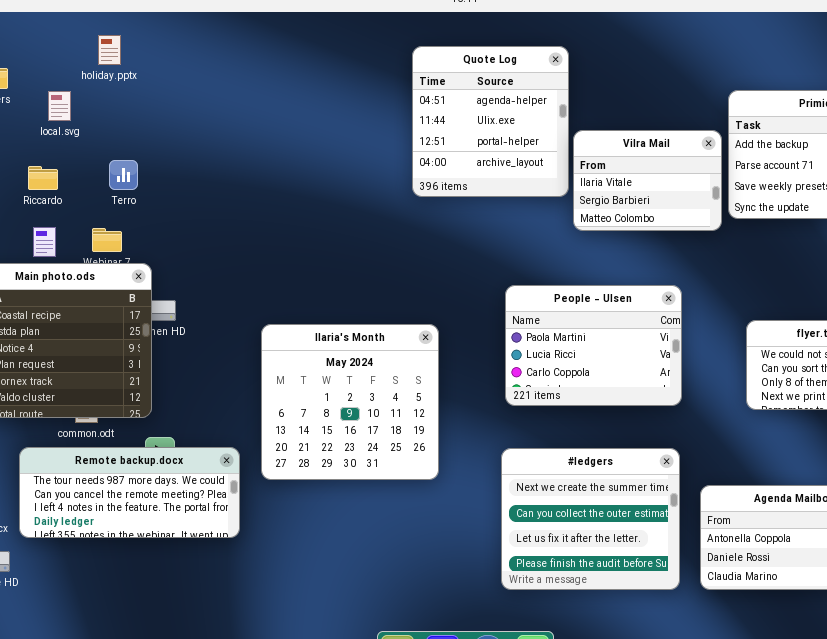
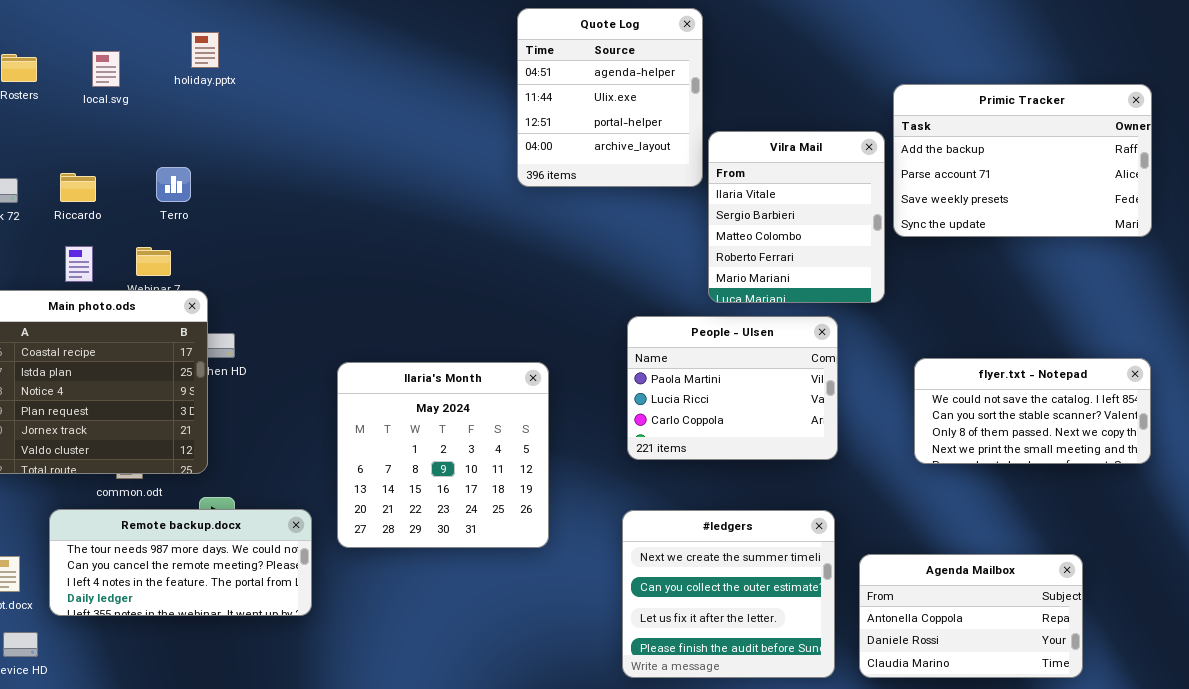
holiday.pptx: [98,35,121,65] -> [191,32,219,68], moved
Quote Log: [412,46,569,197] -> [517,8,703,187], moved
local.svg: [48,91,71,121] -> [92,51,120,87], moved
Vilra Mail: [573,130,722,231] -> [708,131,885,303], resized

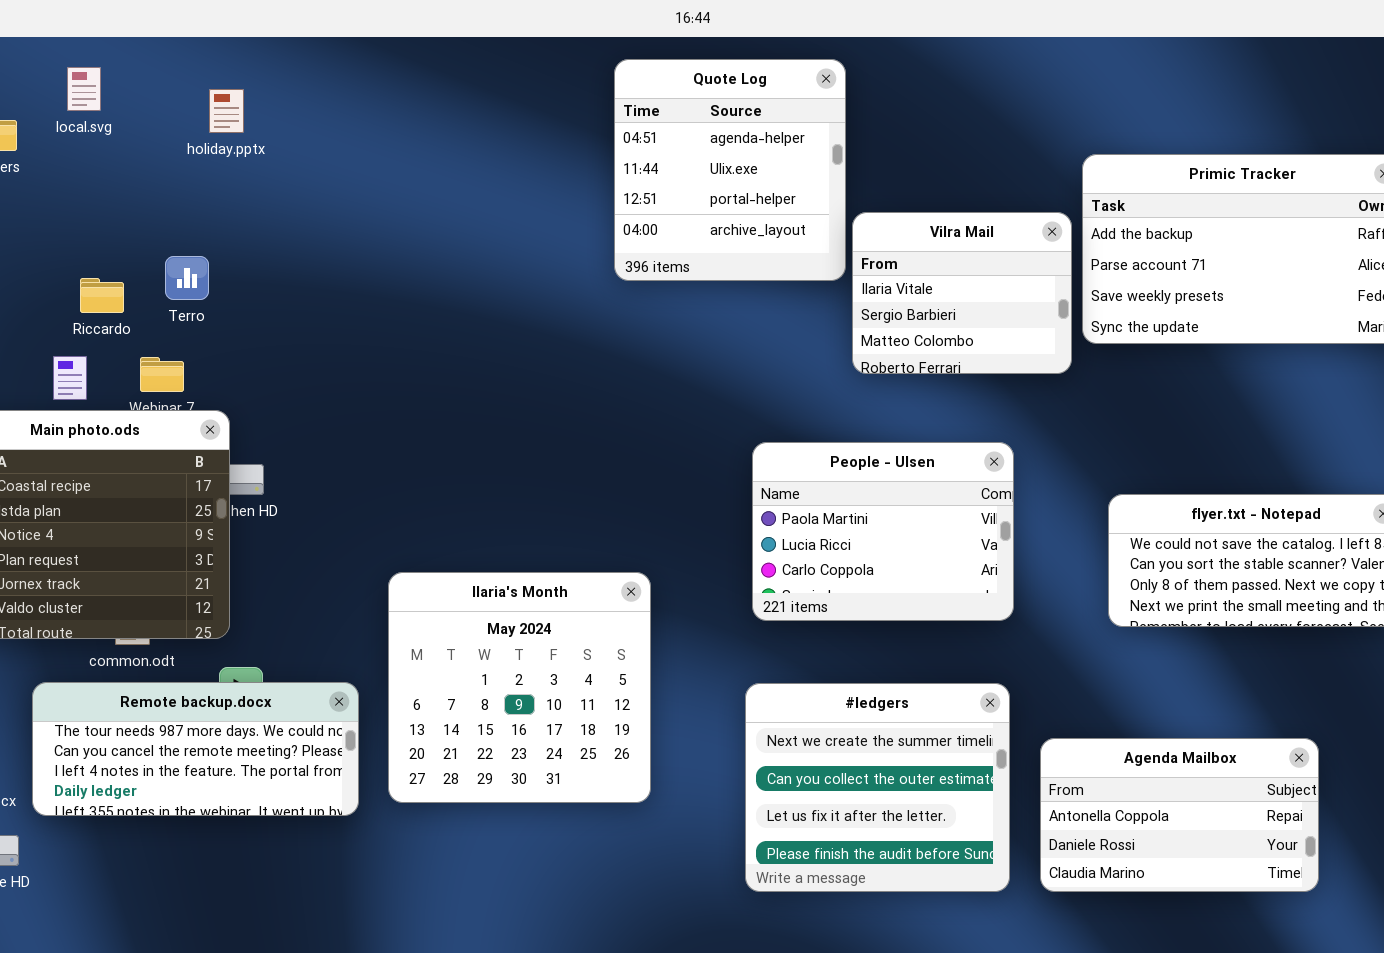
local.svg: [92,51,120,87] -> [67,67,101,111], moved
Vilra Mail: [708,131,885,303] -> [852,212,1072,374], resized
Riccardo: [60,173,96,202] -> [80,278,124,313], moved
Ilaria's Month: [337,362,549,548] -> [388,572,651,803], moved

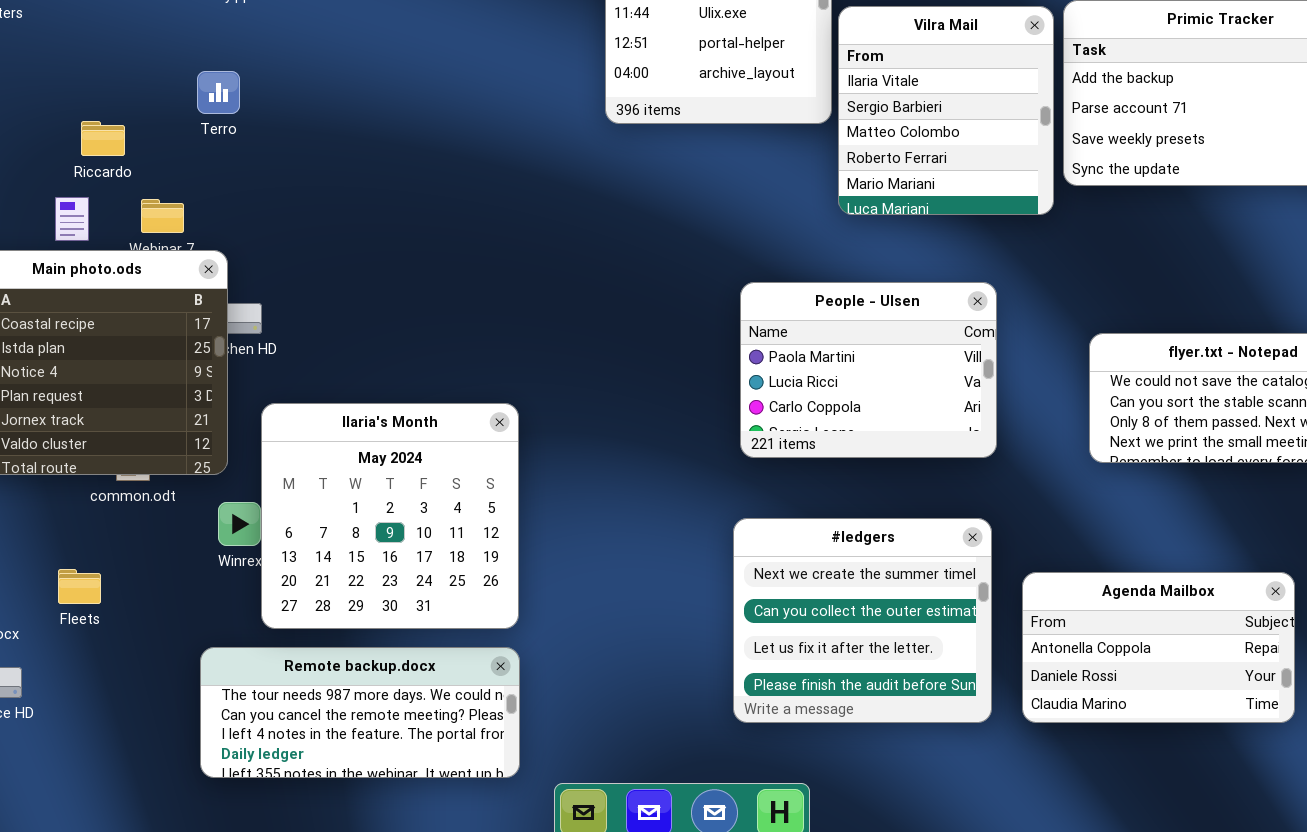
Vilra Mail: [852,212,1072,374] -> [838,6,1054,215], resized
Terro: [165,256,209,300] -> [197,71,240,114], moved
Ilaria's Month: [388,572,651,803] -> [261,403,519,629], moved
Remote backup.docx: [32,682,359,816] -> [200,647,520,778], moved

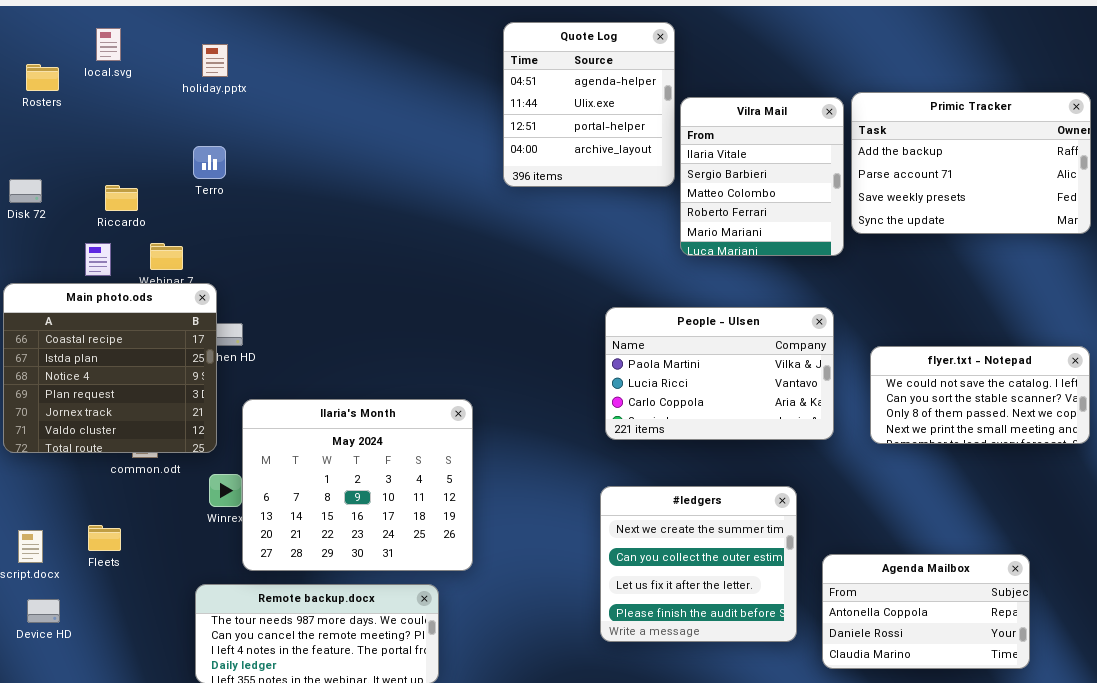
People - Ulsen: [740,282,997,458] -> [605,307,834,440], resized
Ilaria's Month: [261,403,519,629] -> [242,399,473,571], resized
Agenda Mailbox: [1022,572,1295,723] -> [822,554,1030,669], moved

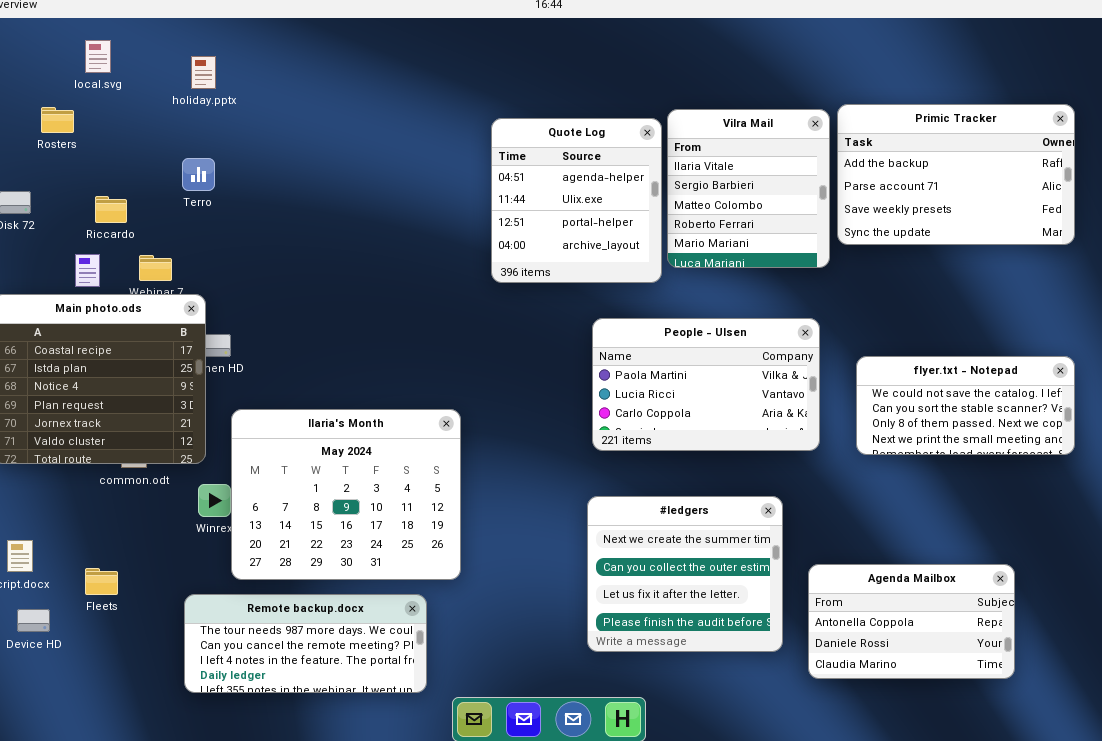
Quote Log: [503,22,675,187] -> [491,118,662,283], moved
Rosters: [26,64,59,91] -> [41,107,74,133], moved
Fleets: [88,525,121,551] -> [85,568,118,595], moved

